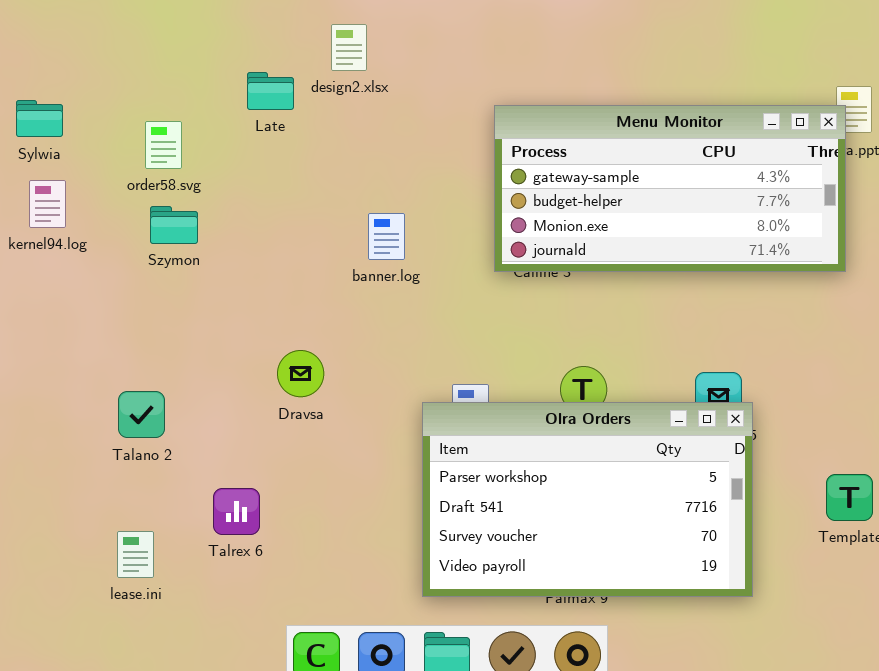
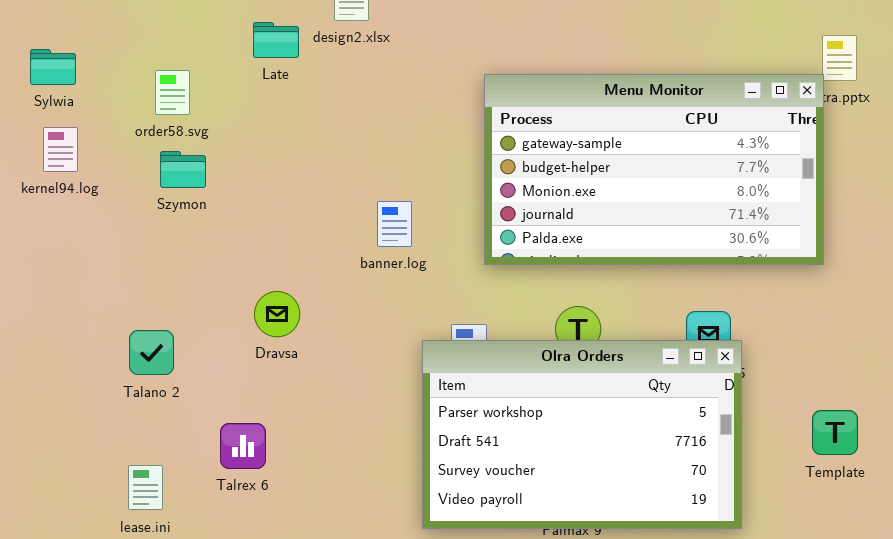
Menu Monitor: [494,105,846,272] -> [484,74,824,265], moved, resized
banner.log: [368,213,405,260] -> [377,201,412,247], moved
Dravsa: [277,350,324,397] -> [254,291,300,337], moved

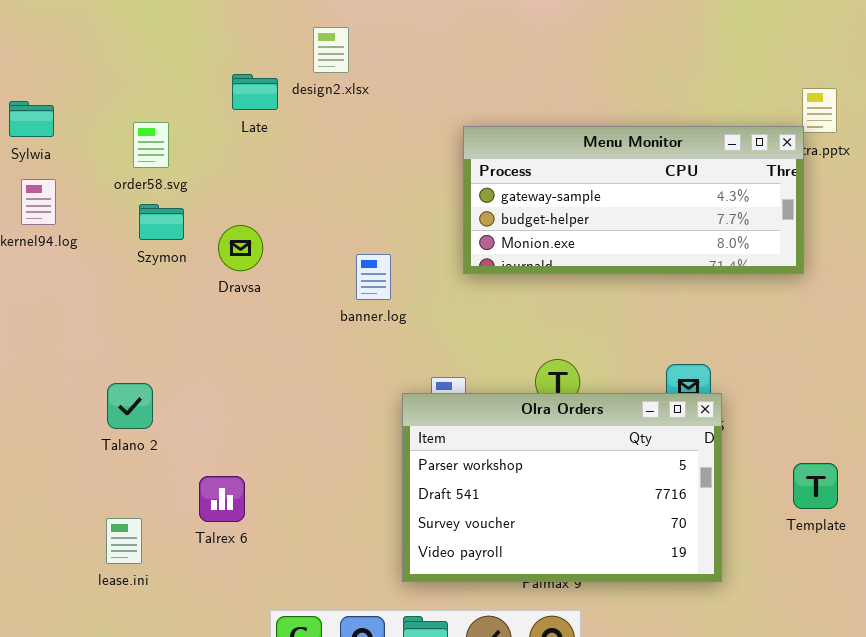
Menu Monitor: [484,74,824,265] -> [463,126,804,274], resized
Dravsa: [254,291,300,337] -> [218,225,263,271], moved

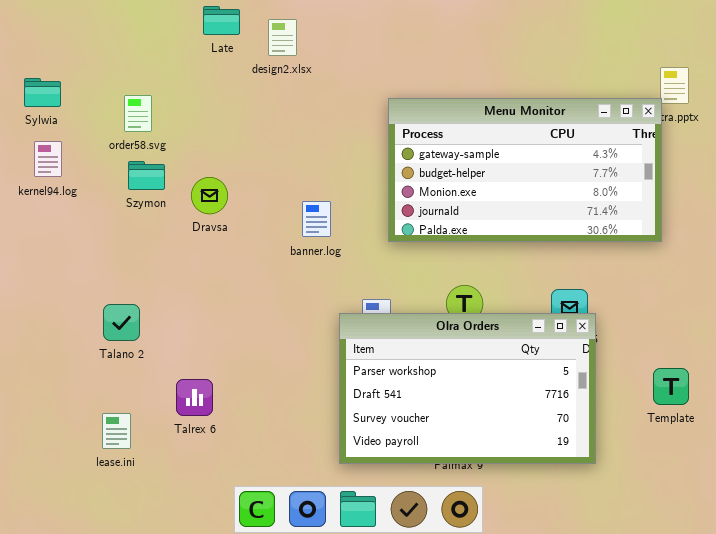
Late: [232,74,278,110] -> [203,6,240,35], moved
Menu Monitor: [463,126,804,274] -> [388,98,662,242], resized

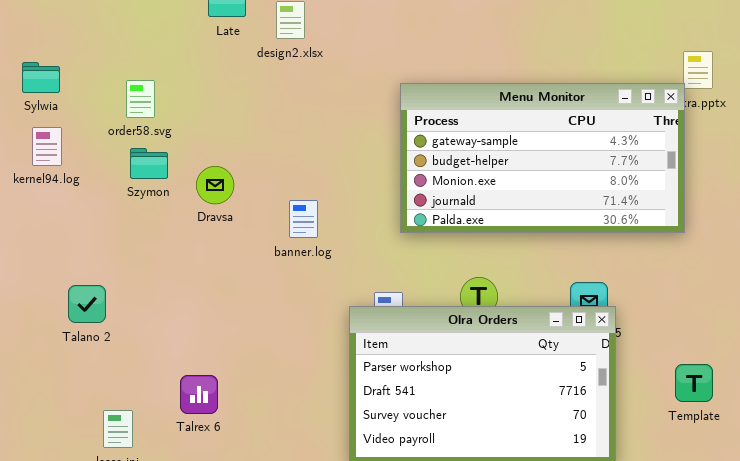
banner.log: [302,201,331,237] -> [289,200,318,238], moved
Talano 2: [103,304,140,341] -> [68,285,106,323], moved

